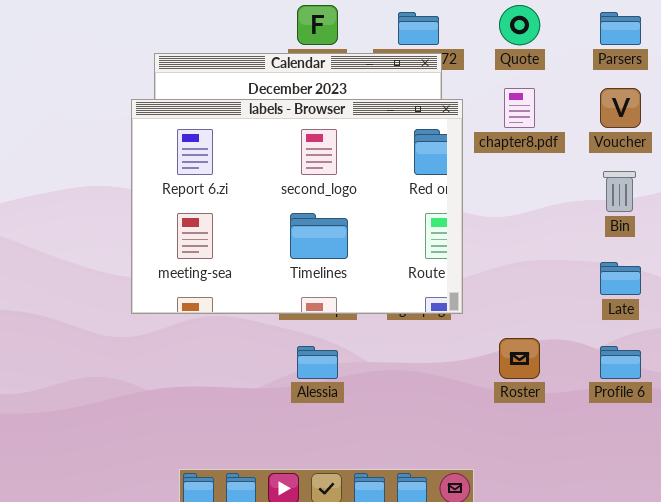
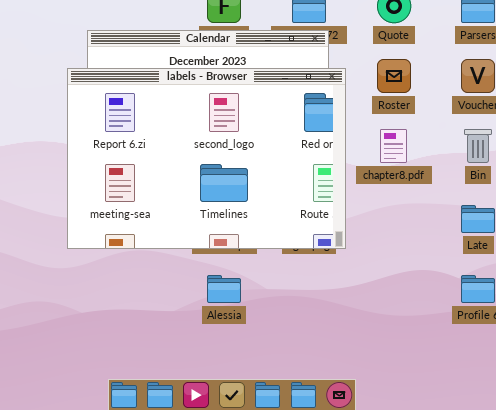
chapter8.pdf: [504,88,535,128] -> [380,129,407,163], moved
Roster: [499,338,540,379] -> [377,59,411,93], moved

